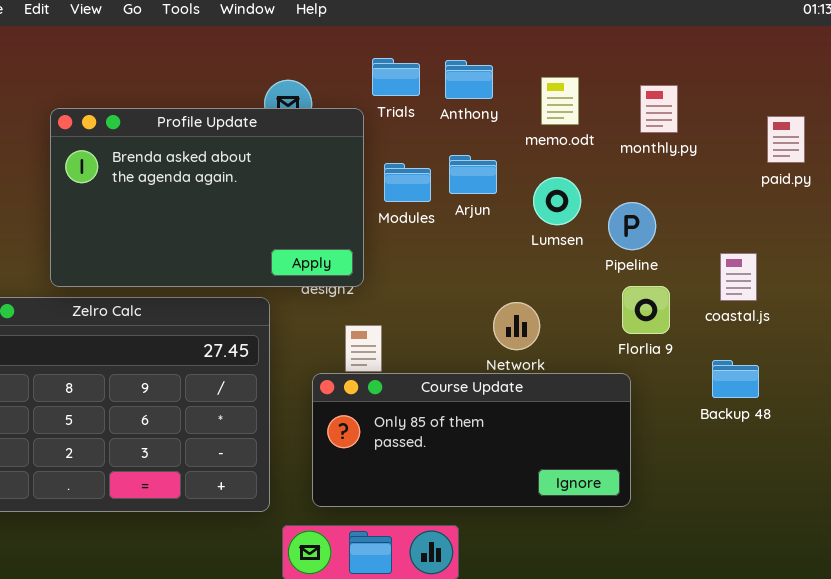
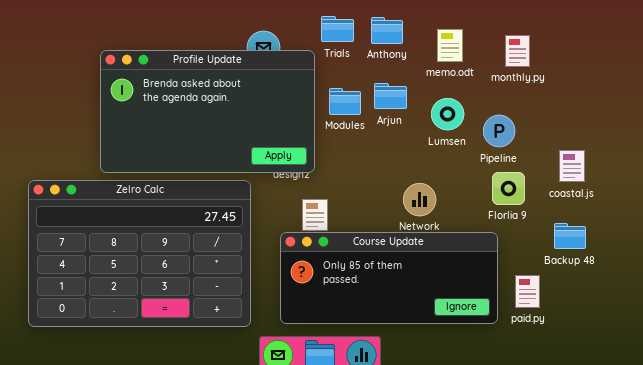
paid.py: [767,116,805,163] -> [515,275,540,308], moved

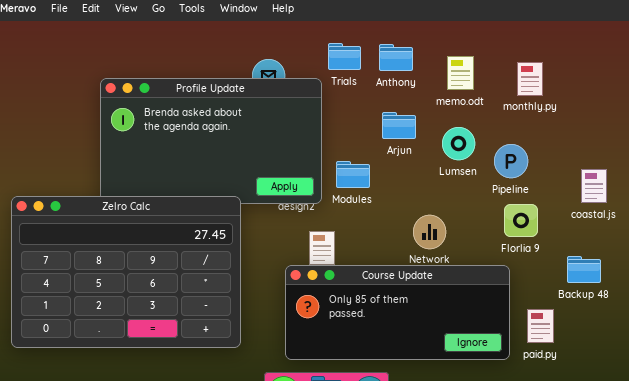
Modules: [329,88,361,115] -> [336,161,370,188], moved
coastal.js: [559,150,585,182] -> [581,169,607,203], moved
Zelro Calc: [28,180,251,327] -> [11,196,241,348], moved

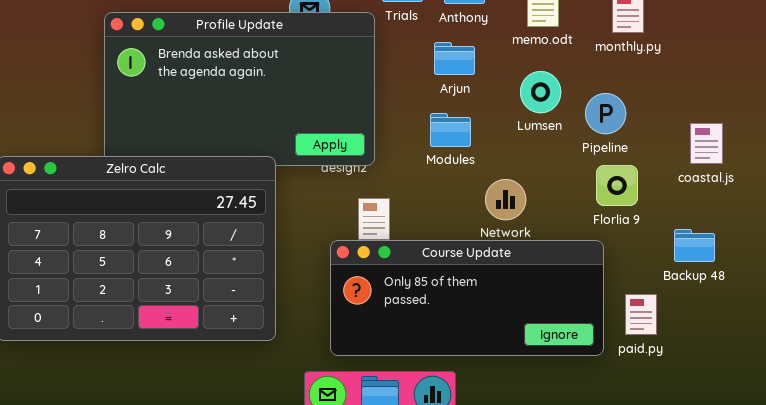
Arjun: [382,112,416,139] -> [434,42,475,75], moved
Modules: [336,161,370,188] -> [430,113,471,147], moved

